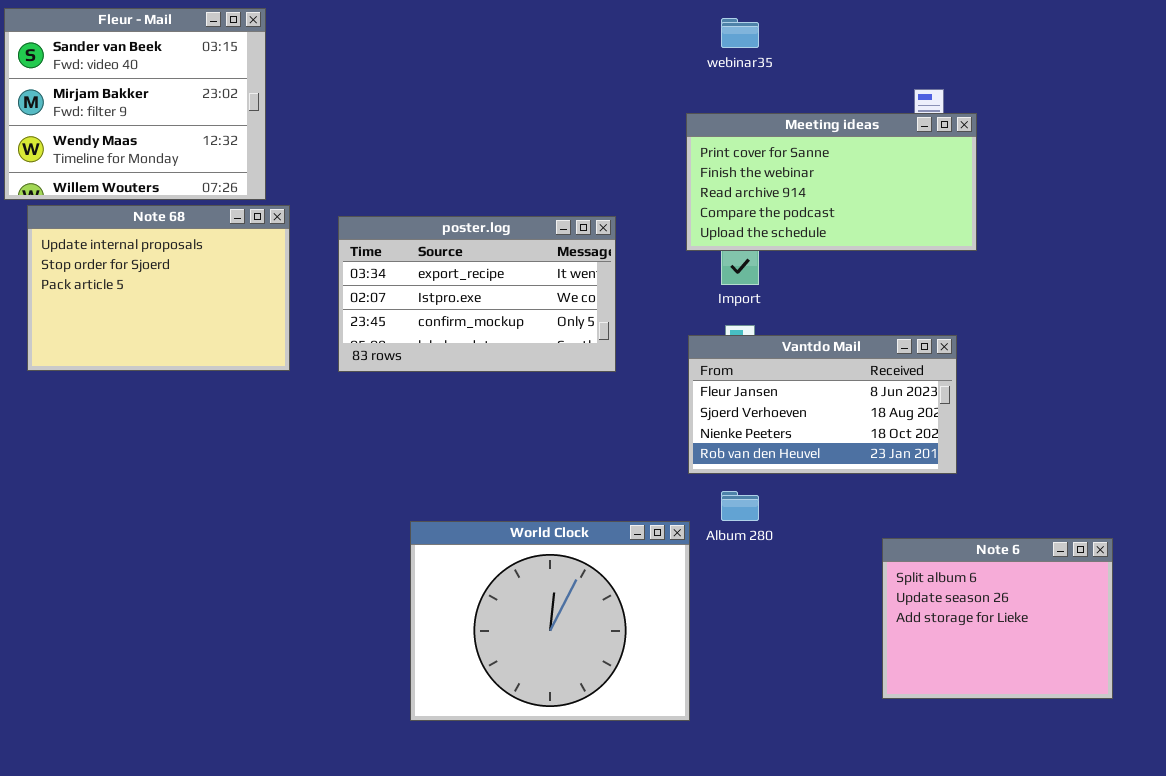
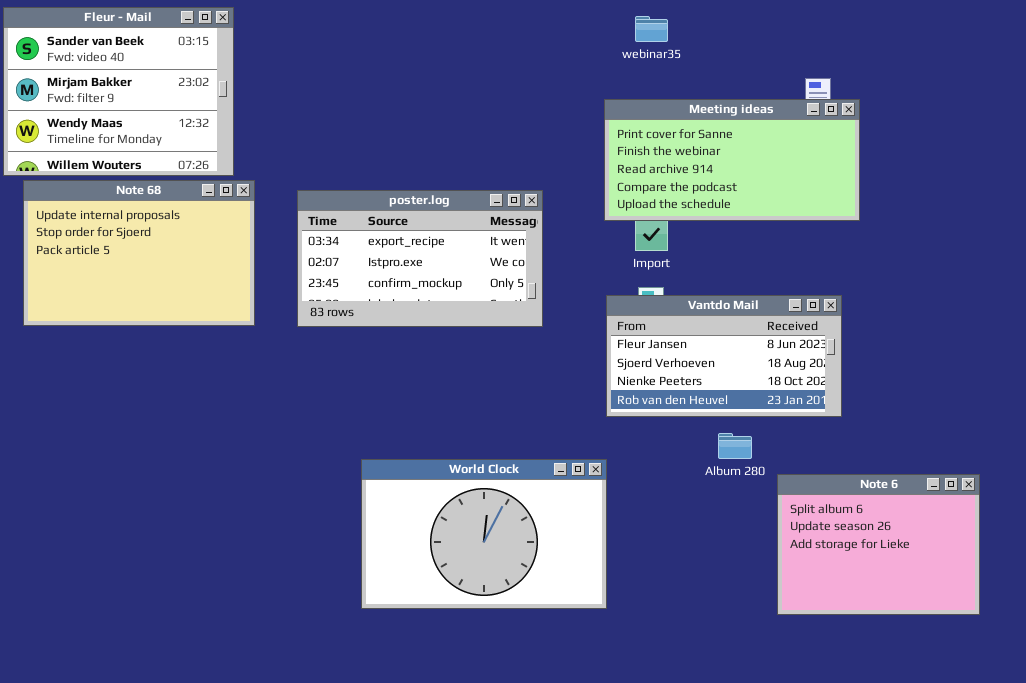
Album 280: [721,491,759,521] -> [718,433,752,459], moved
World Clock: [410,521,690,721] -> [361,459,607,609], resized

